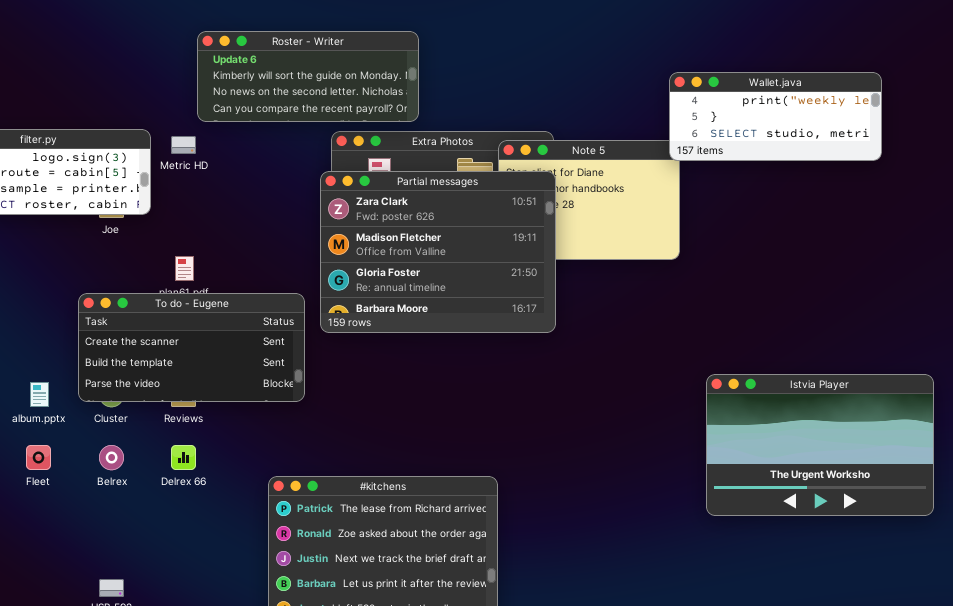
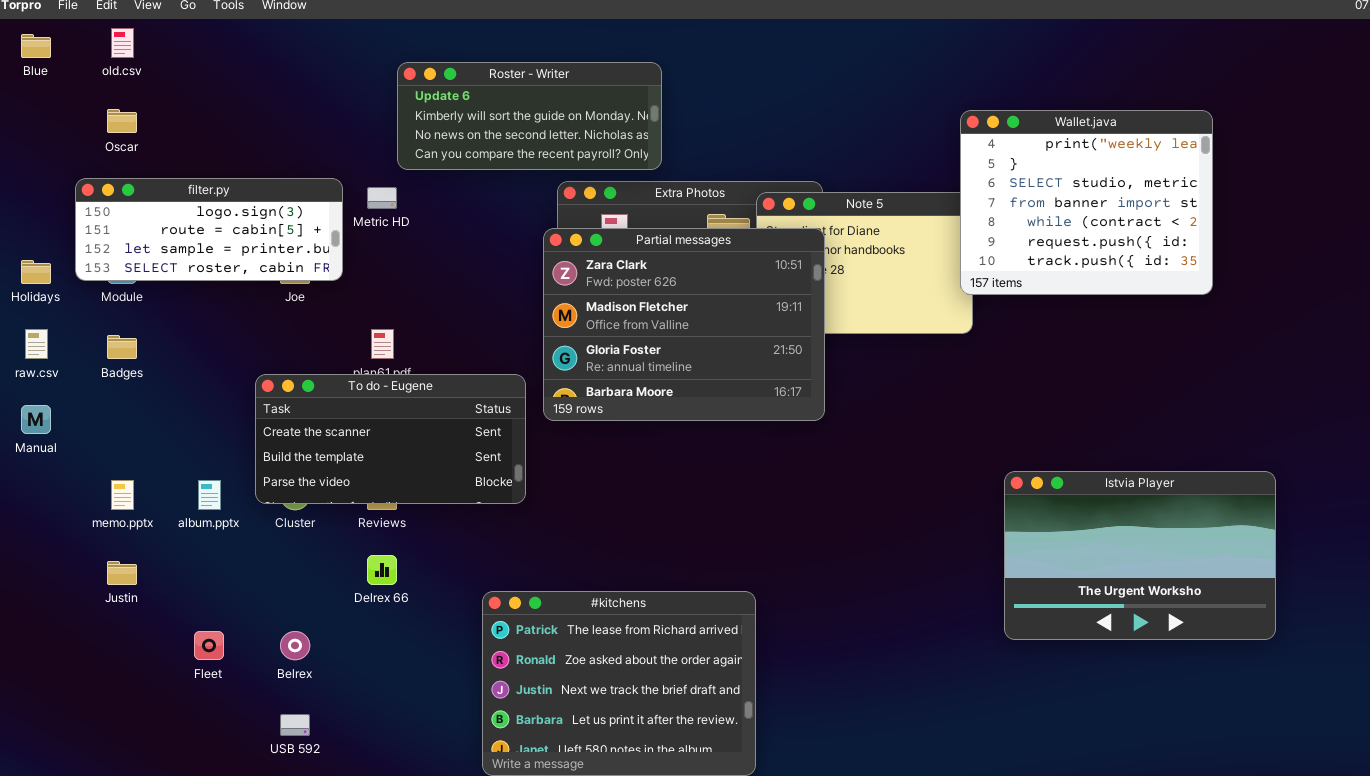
Wallet.java: [669,72,882,161] -> [960,110,1213,295], resized
Fleet: [26,445,51,470] -> [194,631,224,660], moved
Belrex: [99,445,124,470] -> [280,631,310,660], moved

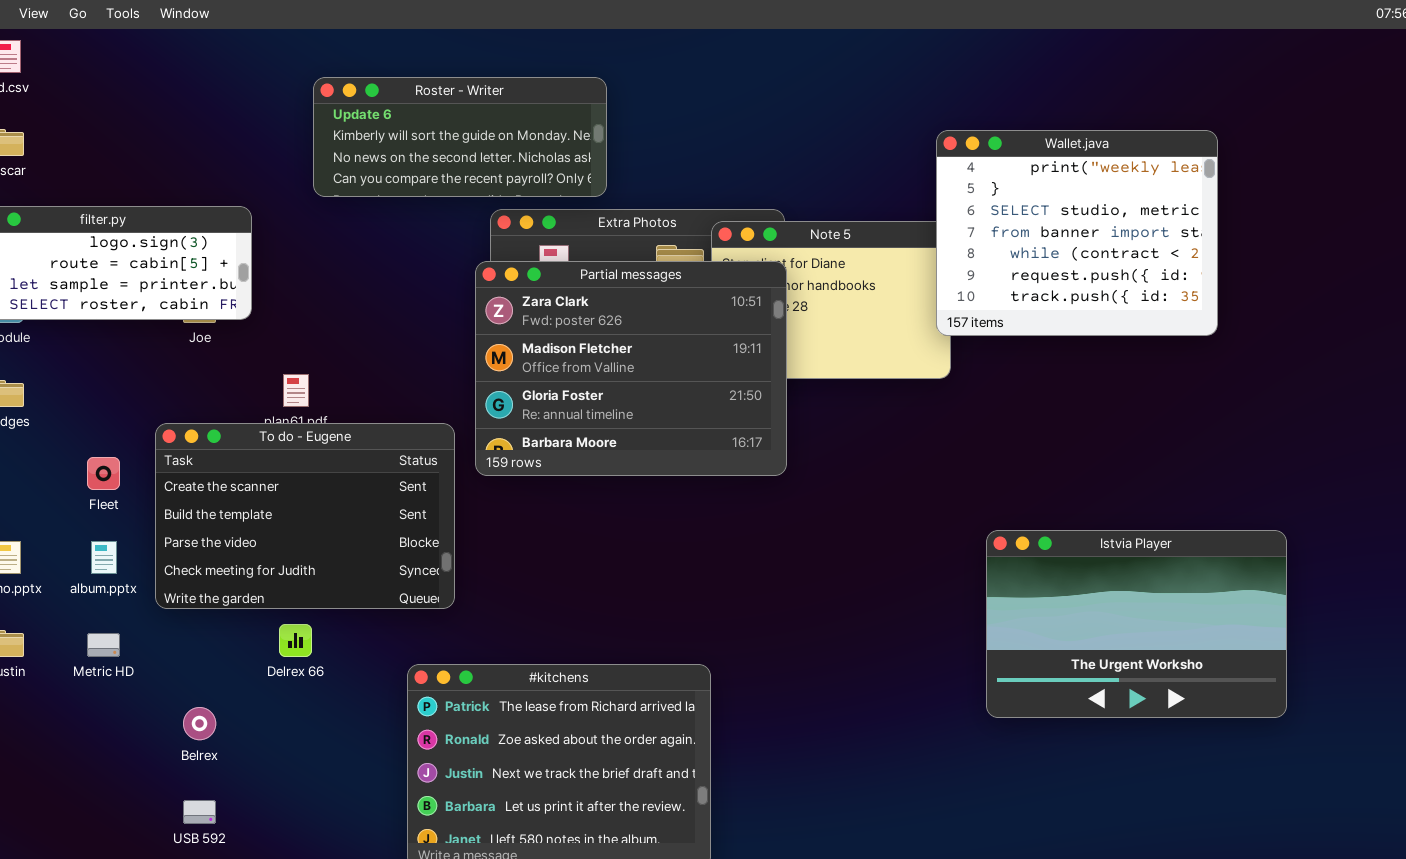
Metric HD: [367,187,397,209] -> [87,633,120,657], moved
To do - Eugene: [255,374,526,504] -> [155,423,455,609], resized
Fleet: [194,631,224,660] -> [87,457,120,490], moved

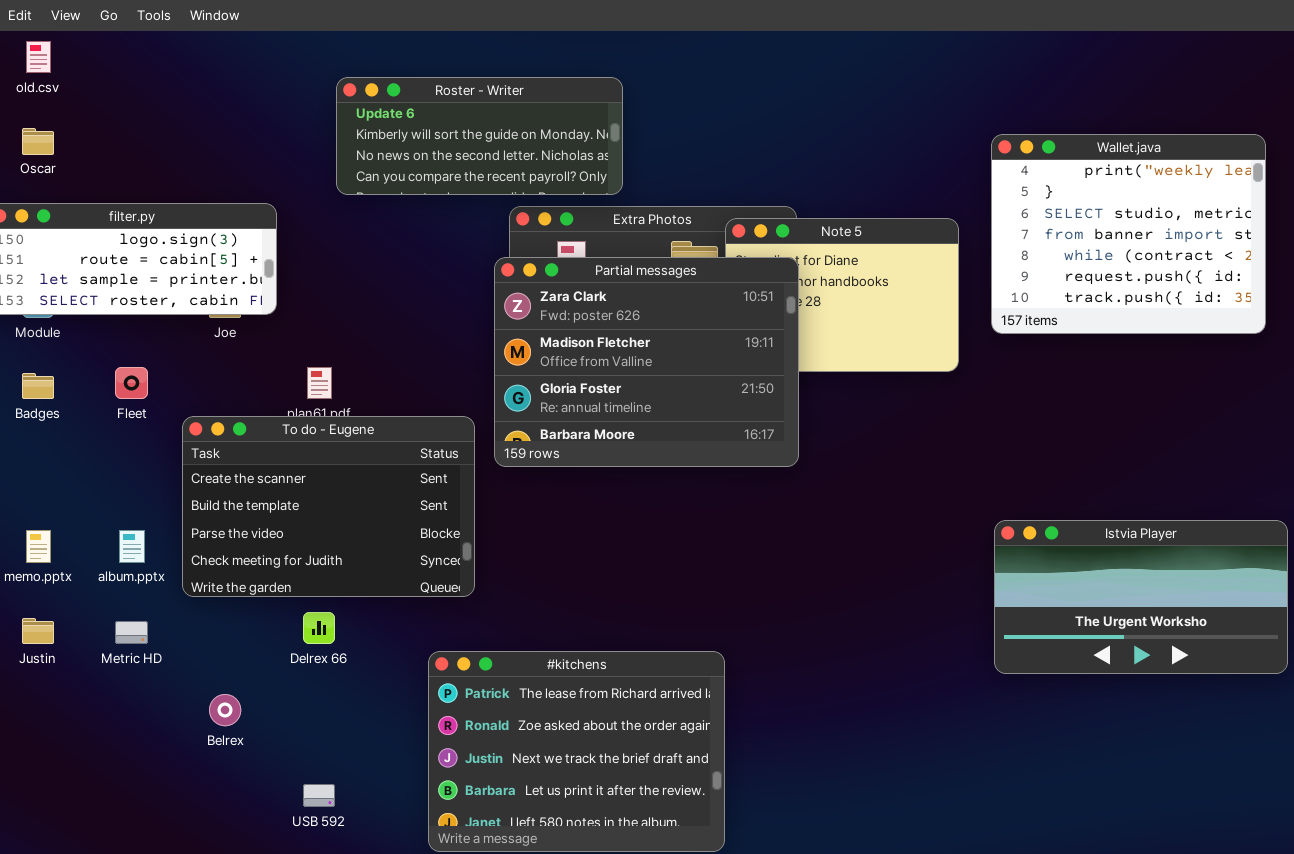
Wallet.java: [936,130,1218,336] -> [991,134,1266,334], moved
Fleet: [87,457,120,490] -> [115,367,148,399], moved
Istvia Player: [986,530,1287,718] -> [994,520,1288,674], resized
USB 592: [183,800,216,824] -> [303,784,335,807], moved

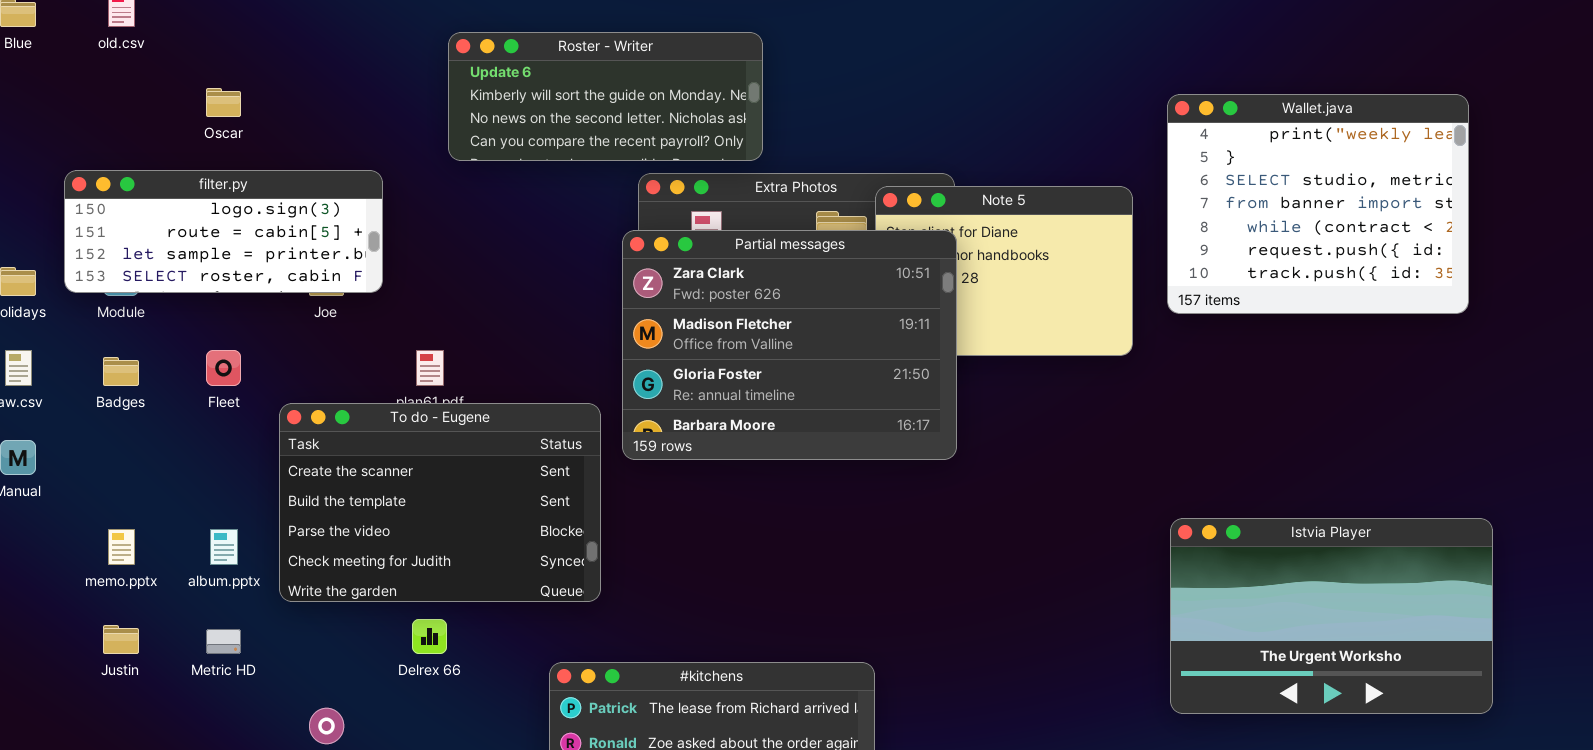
Oscar: [22,128,54,155] -> [206,88,241,117], moved
Istvia Player: [994,520,1288,674] -> [1170,518,1493,714], resized

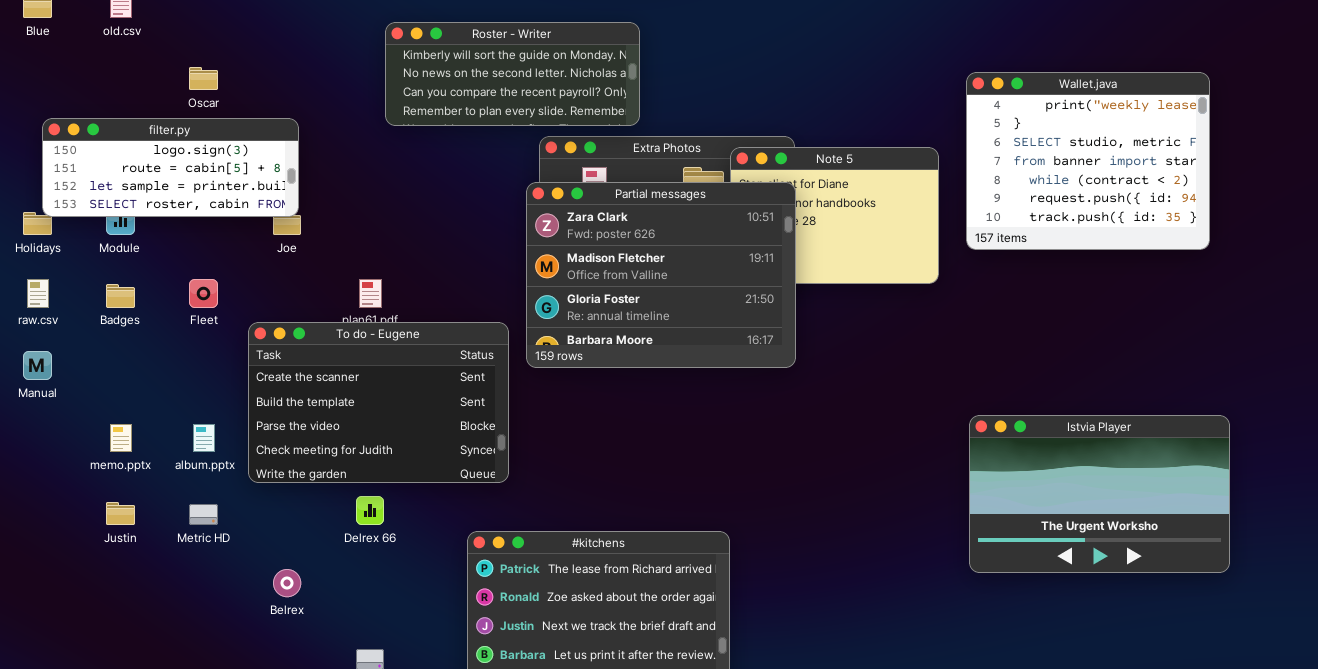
Roster - Writer: [448,32,763,161] -> [385,22,640,126], scrolled down 1 row
filter.py: [64,170,383,293] -> [42,118,299,217], moved

